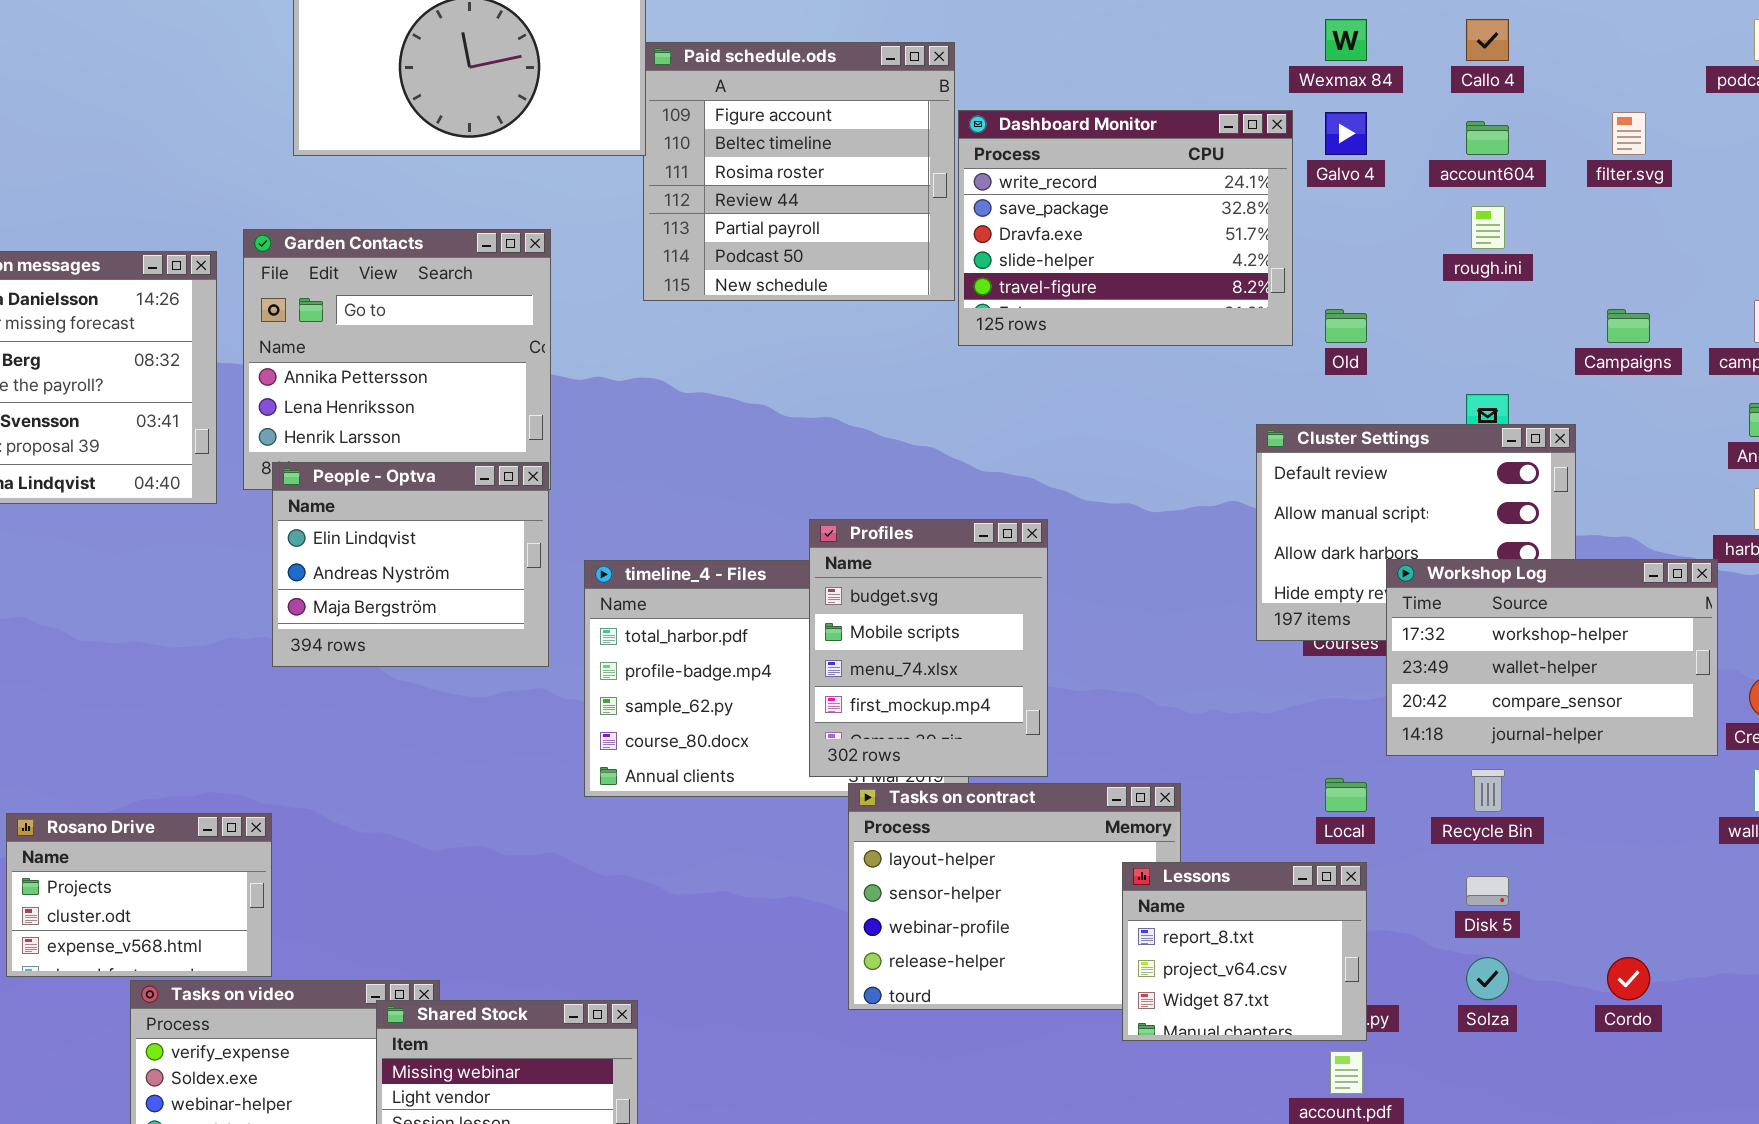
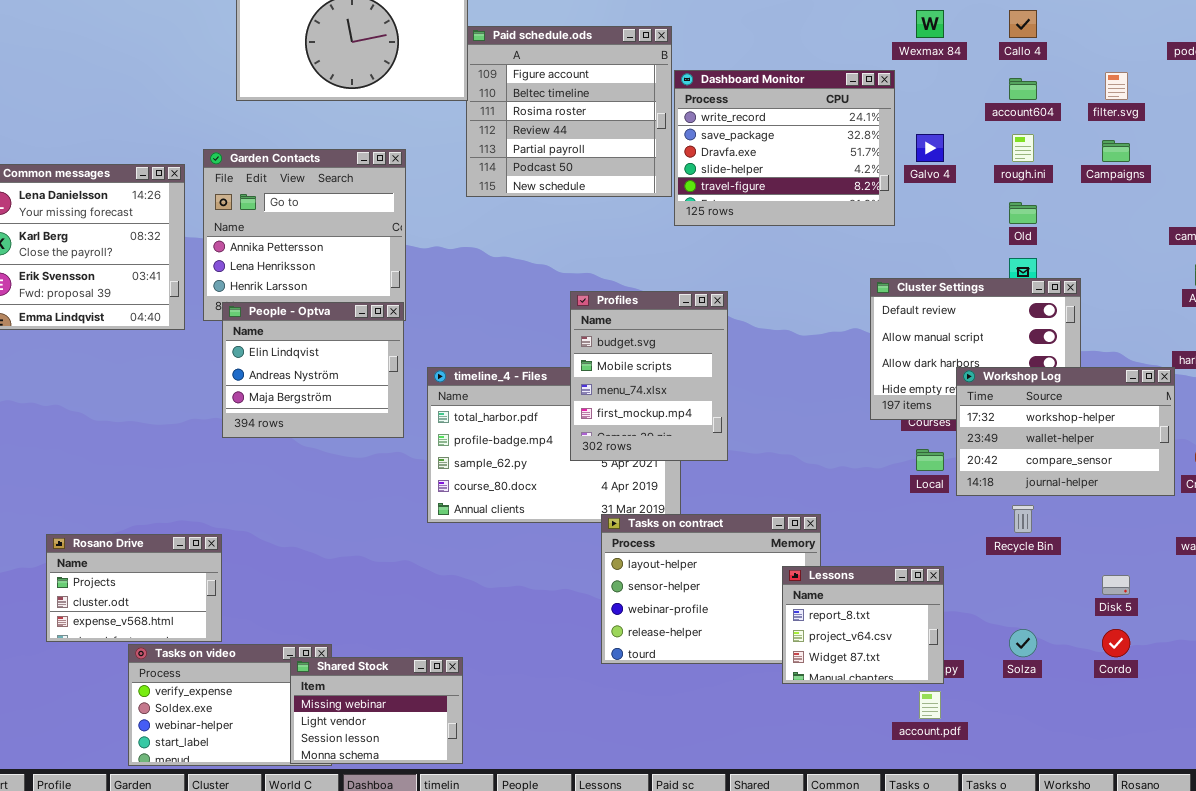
Galvo 4: [1325,112,1367,155] -> [916,134,944,162], moved
Old: [1325,309,1367,343] -> [1009,202,1037,224], moved
Campaigns: [1607,309,1650,343] -> [1102,140,1130,162], moved
Profiles: [809,519,1048,777] -> [570,291,728,461], moved
Local: [1325,778,1367,812] -> [916,449,944,471], moved
Disk 5: [1466,876,1509,906] -> [1102,575,1130,595], moved

